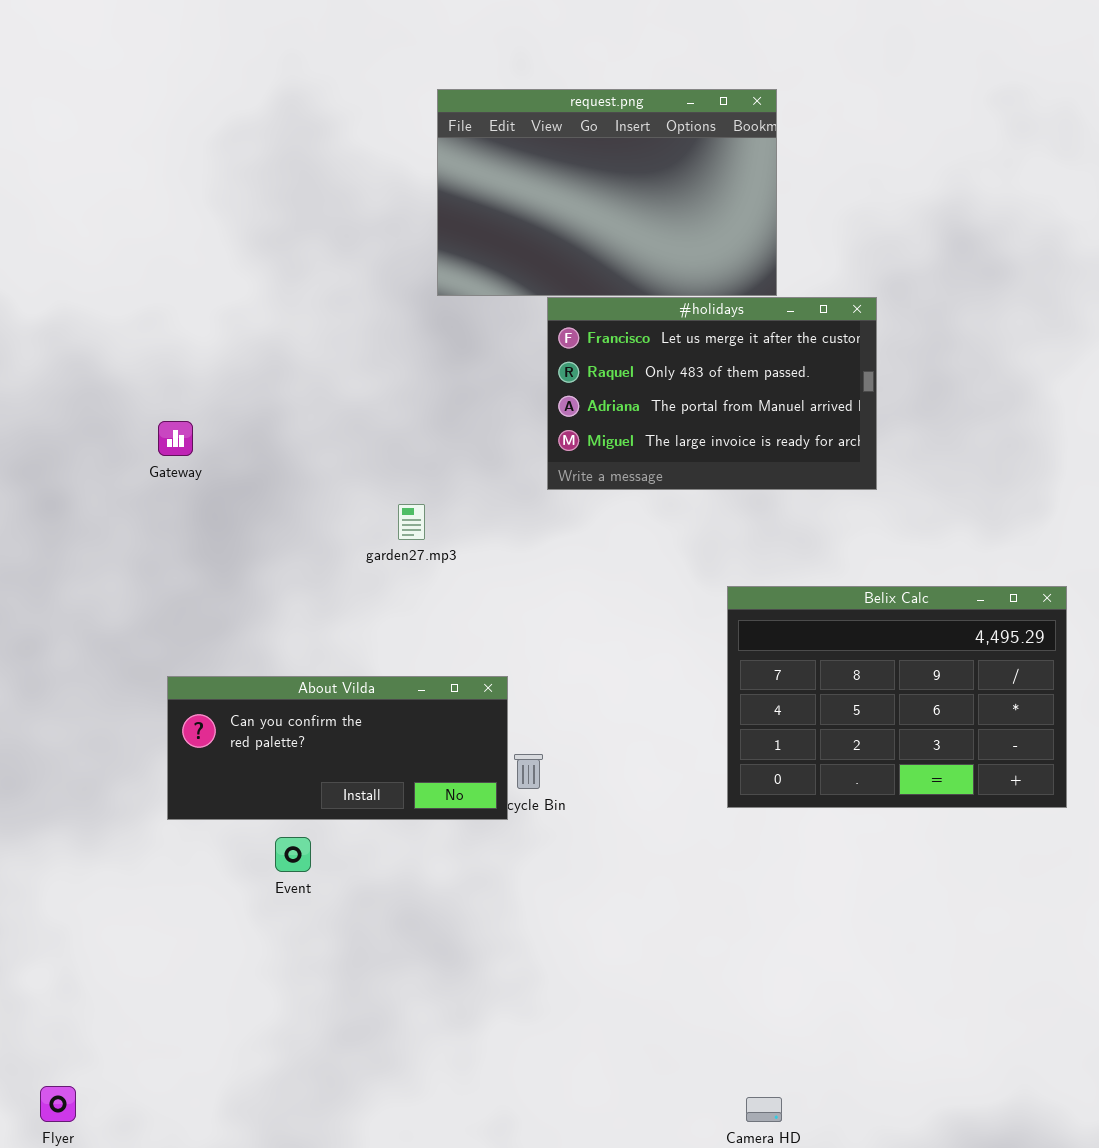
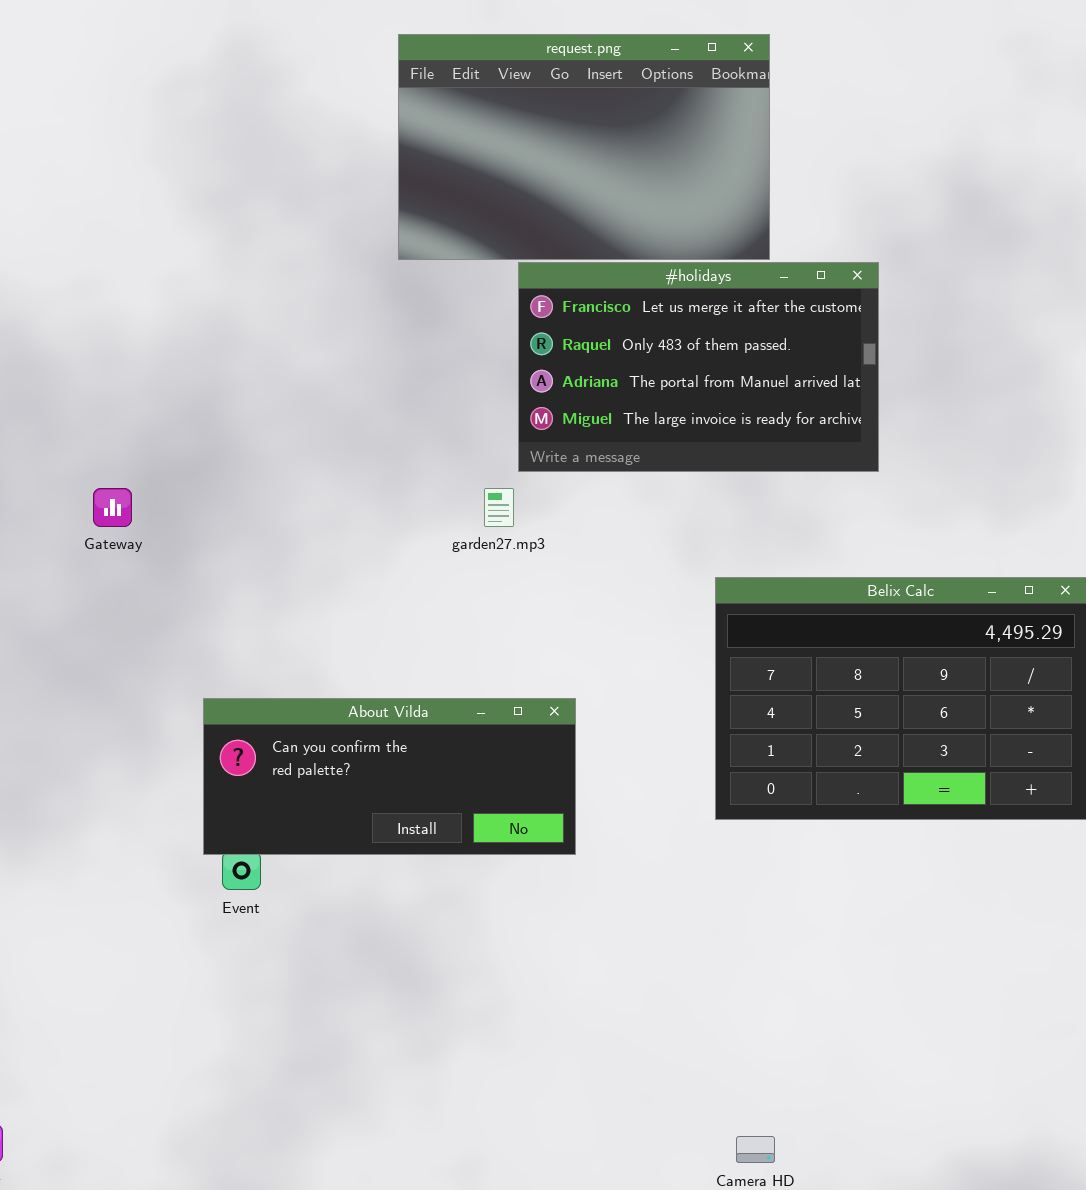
Gateway: [158,421,193,456] -> [93,488,132,527], moved
garden27.mp3: [398,504,425,540] -> [484,488,514,527], moved
About Vilda: [167,676,508,820] -> [203,698,576,855], moved

